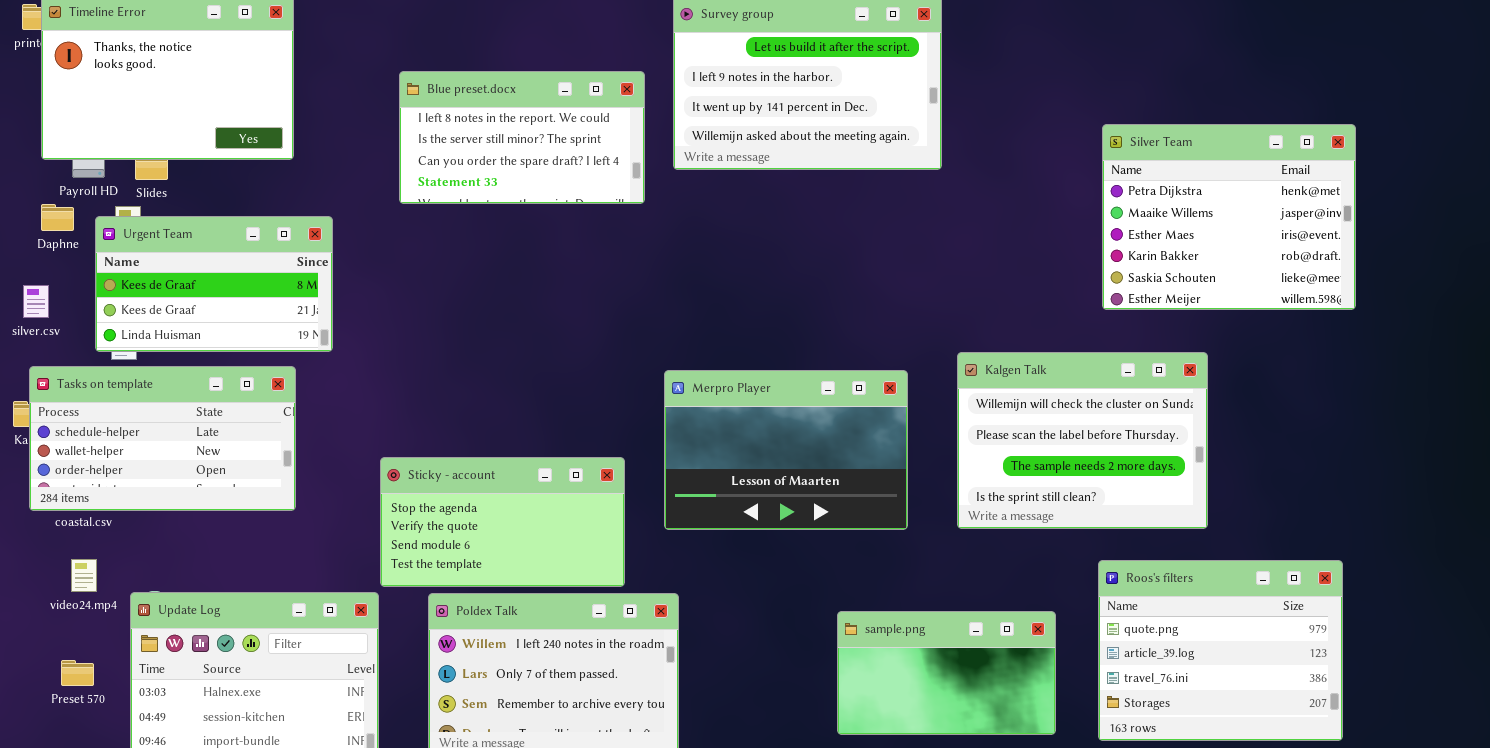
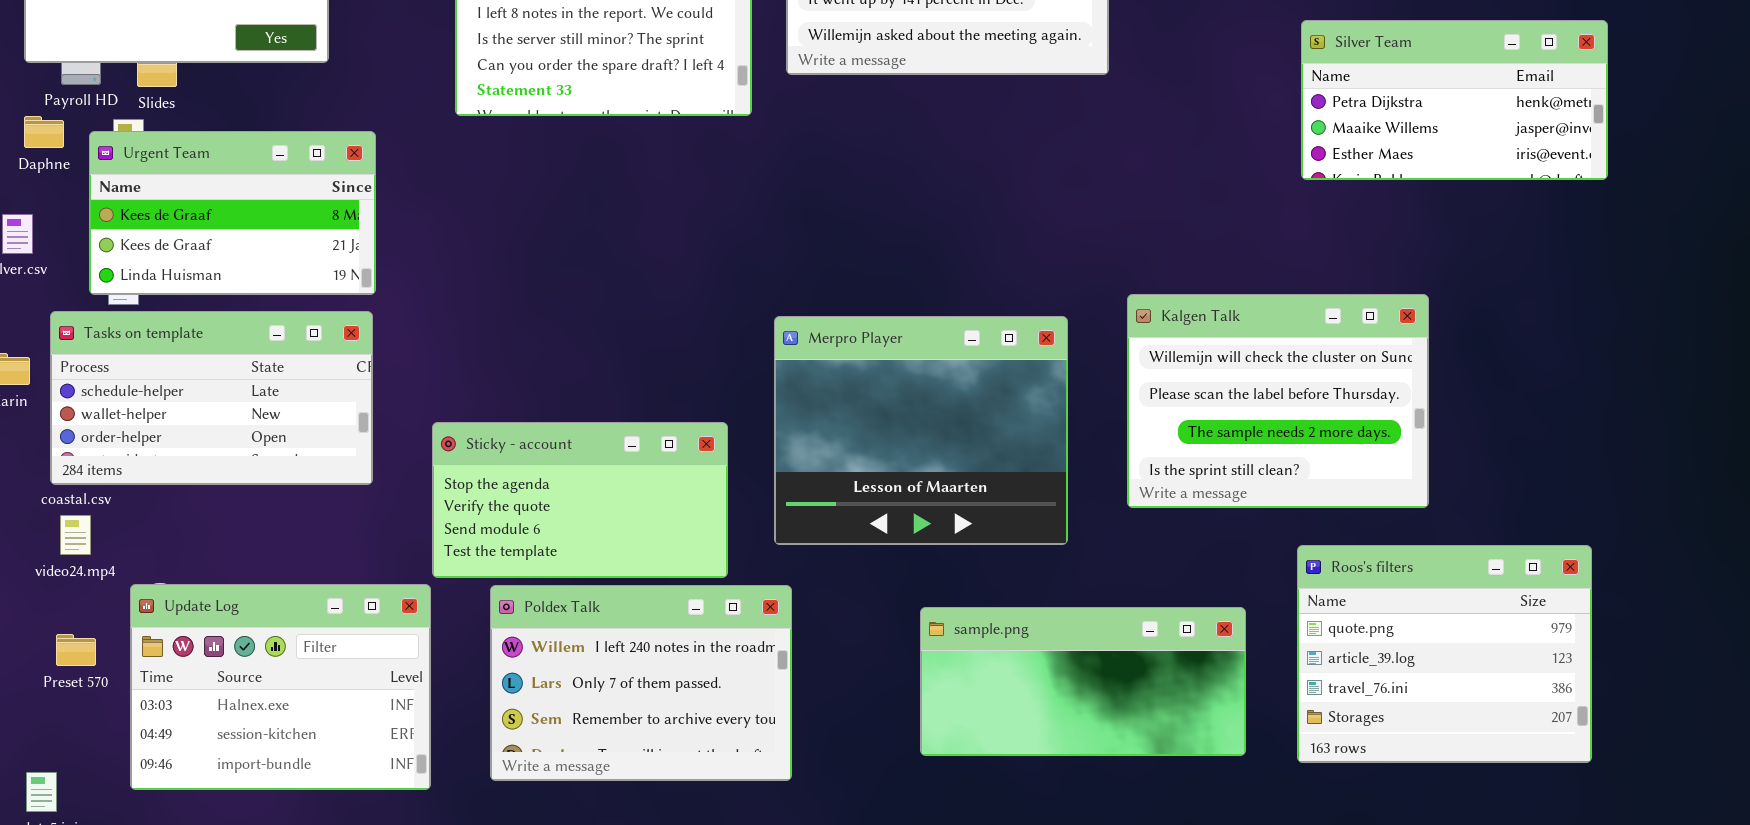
Silver Team: [1102,124,1356,310] -> [1301,20,1608,180], resized
Tasks on template: [29,366,296,511] -> [50,311,373,485], moved
Merpro Player: [664,370,908,530] -> [774,316,1068,545], resized
video24.mp4: [71,559,97,592] -> [60,515,91,555], moved
sample.png: [837,611,1056,735] -> [920,607,1246,756], resized
Preset 570: [61,660,94,686] -> [56,634,96,666], moved

